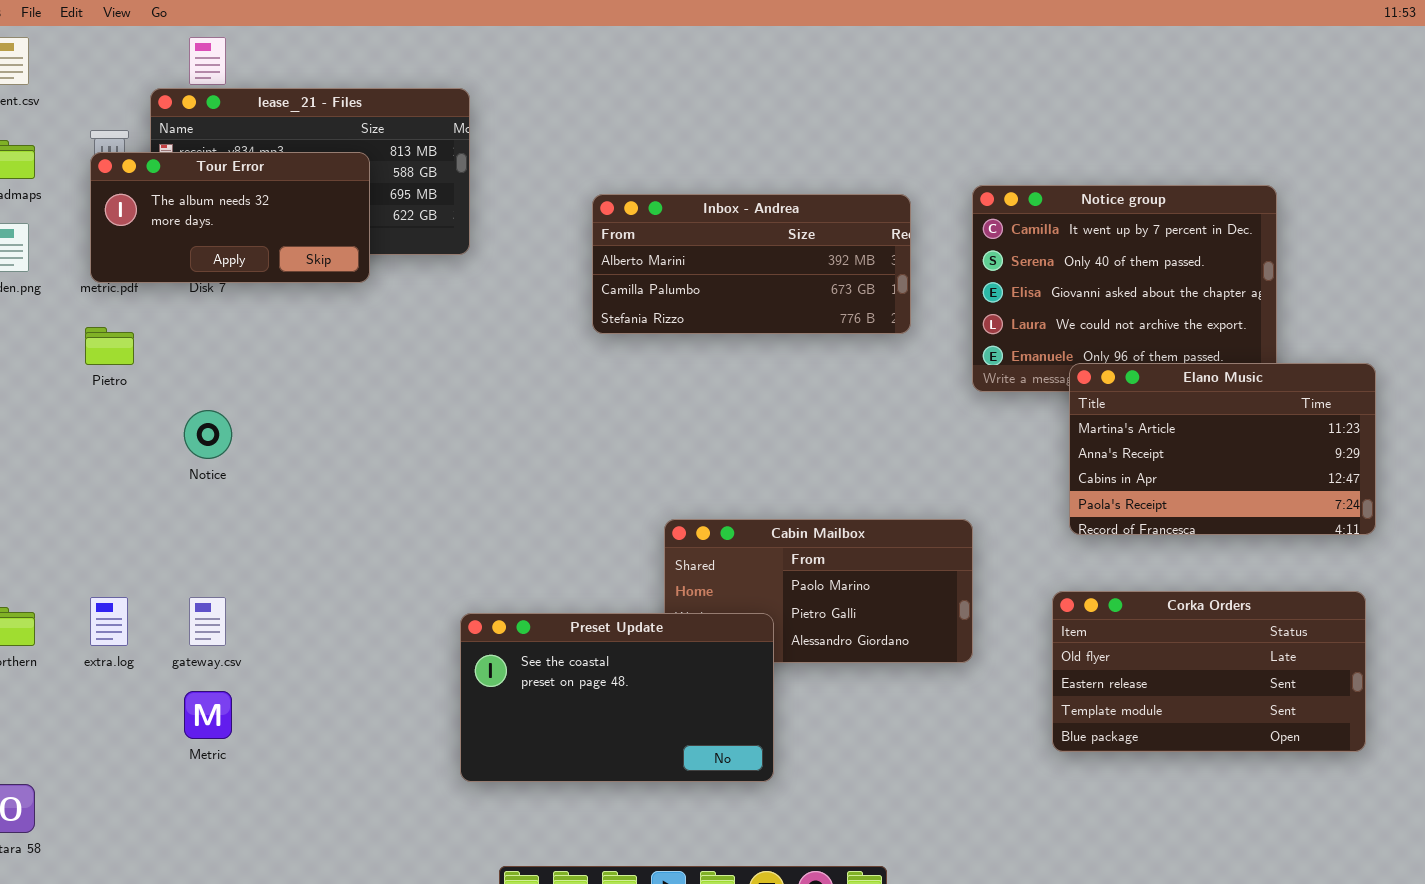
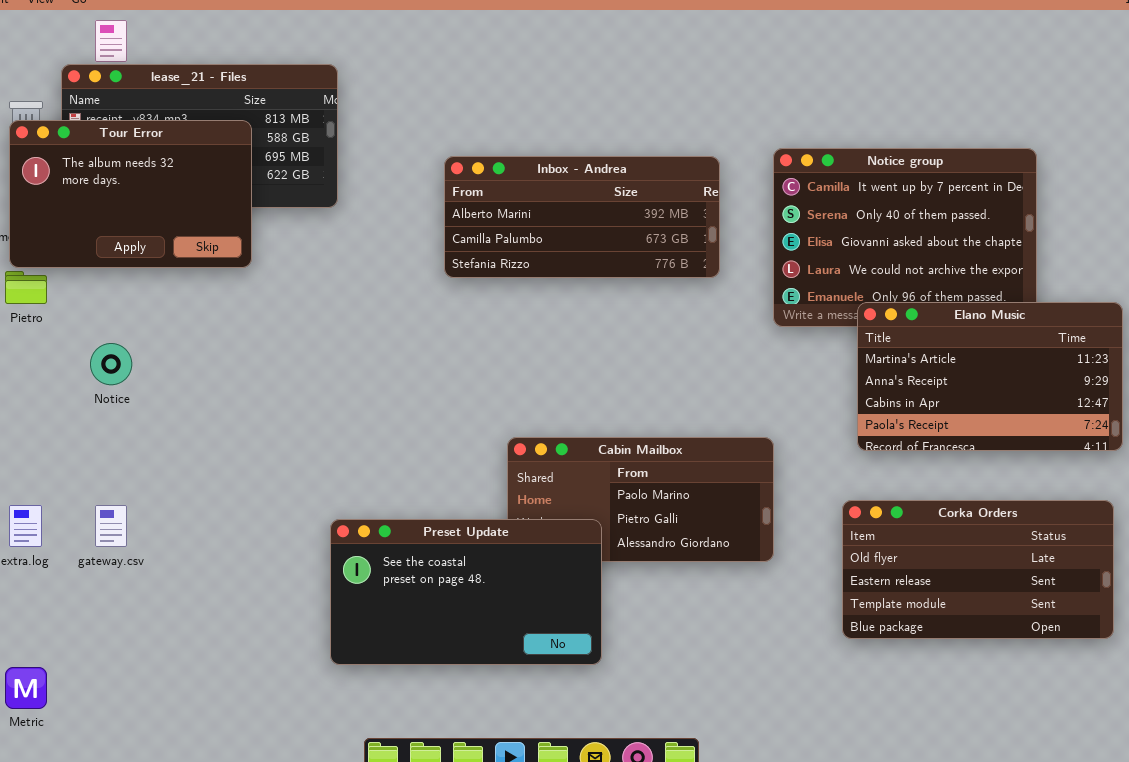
Tour Error: [90,152,370,283] -> [9,120,252,268], resized
Metric: [184,691,232,739] -> [5,667,47,709], moved

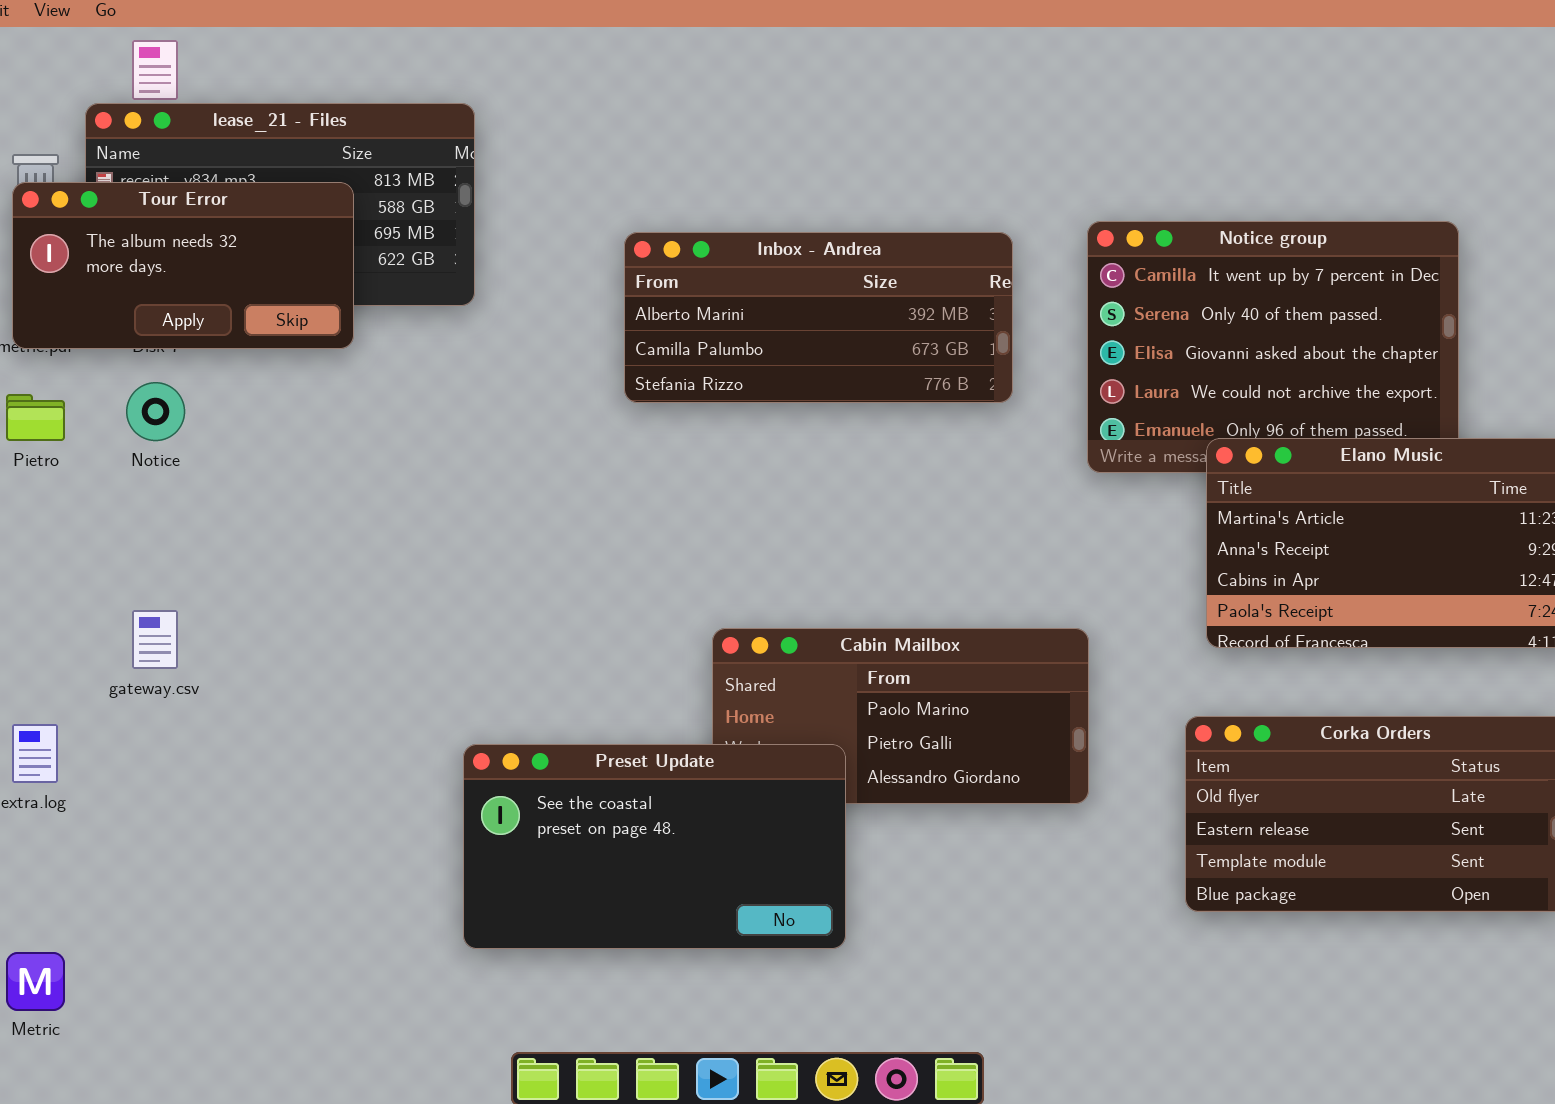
Tour Error: [9,120,252,268] -> [12,182,354,349], resized
Notice: [90,343,132,385] -> [126,382,185,441], moved
gateway.csv: [95,505,127,547] -> [132,610,178,669], moved

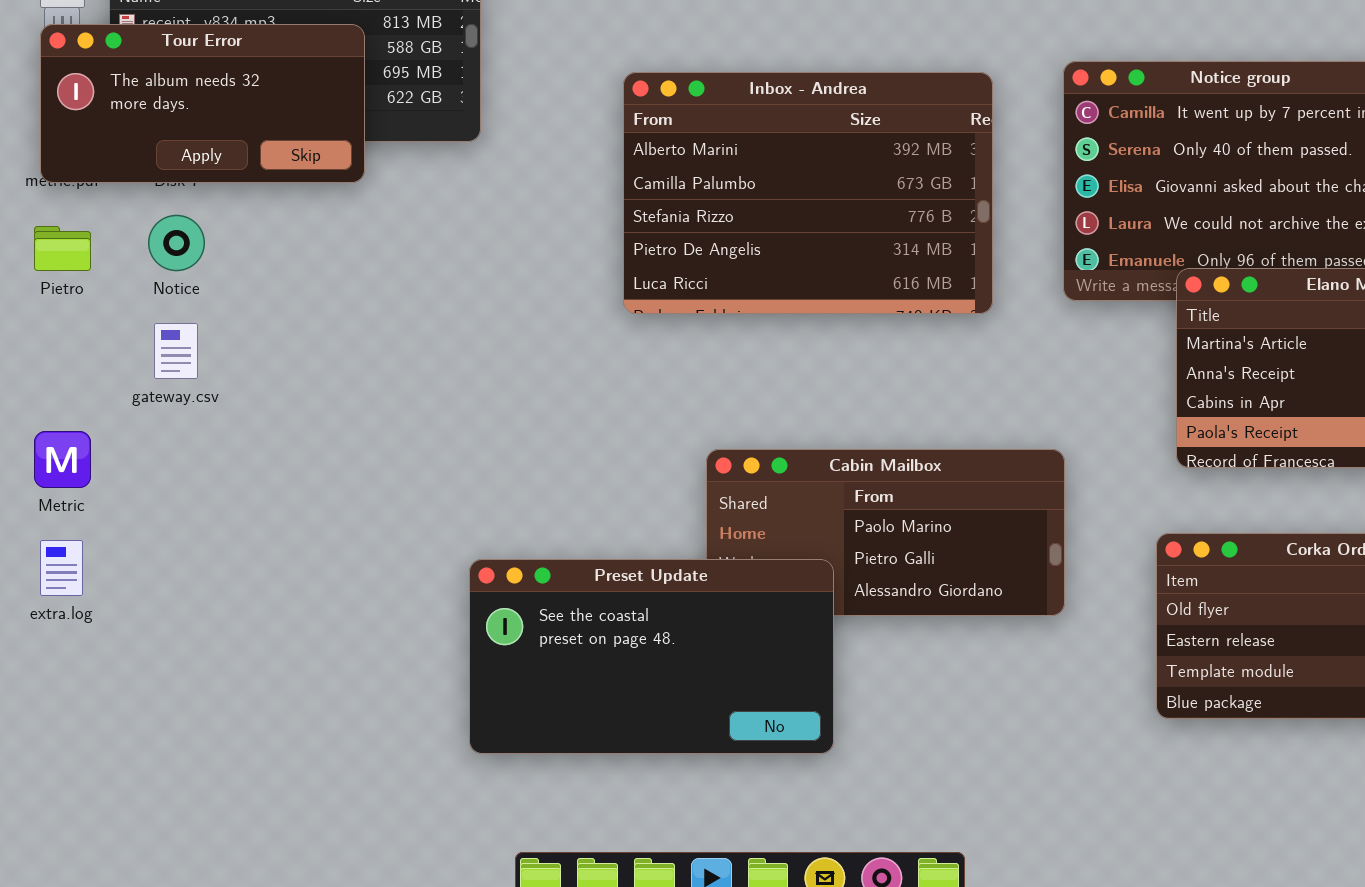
Inbox - Andrea: [624,232,1013,403] -> [623,72,993,314], resized
gateway.csv: [132,610,178,669] -> [154,323,198,379], moved
Metric: [6,952,65,1011] -> [34,431,91,488], moved

